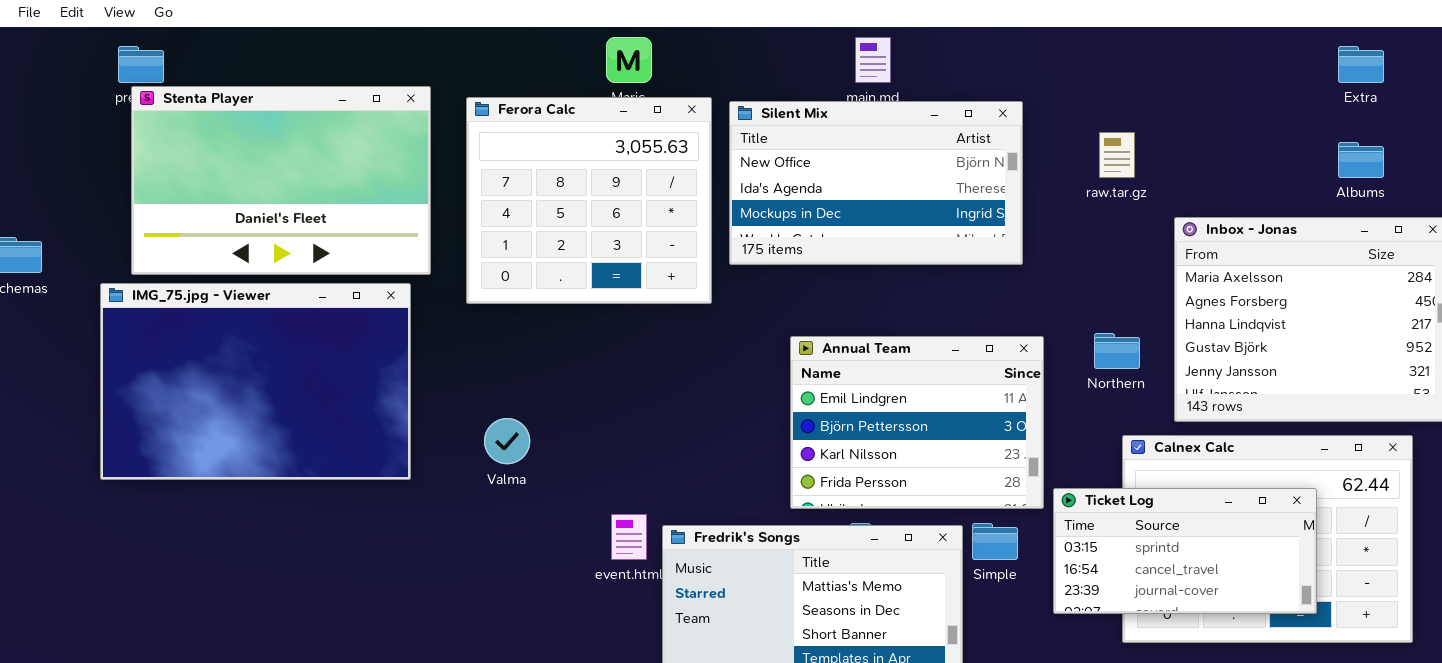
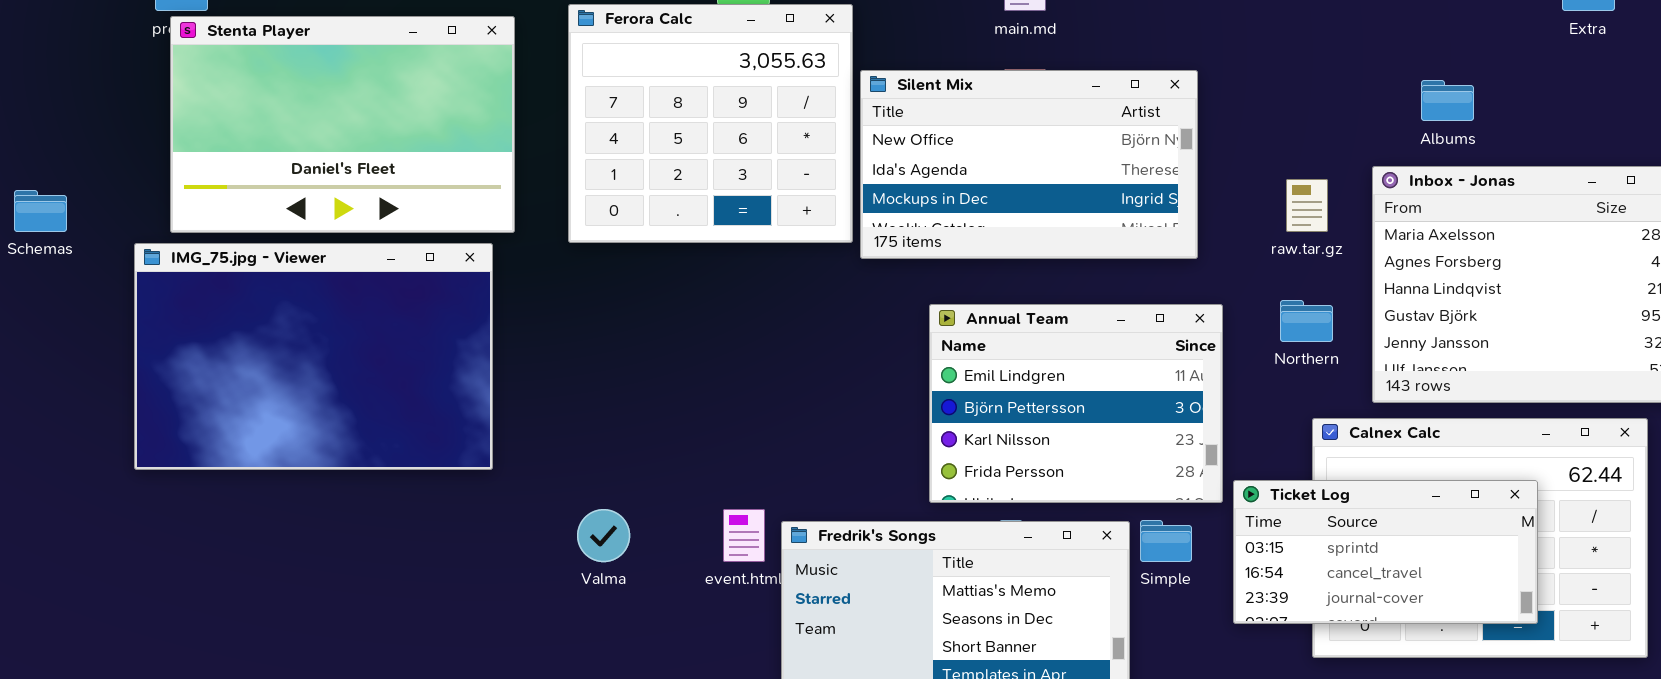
Ferora Calc: [466,97,712,304] -> [568,4,853,243], moved
Silent Mix: [729,101,1023,265] -> [860,70,1198,259], moved
raw.tar.gz: [1099,132,1135,178] -> [1286,179,1328,232], moved
Albums: [1338,142,1384,178] -> [1421,80,1474,121], moved
Valma: [484,418,530,464] -> [577,509,630,562], moved

